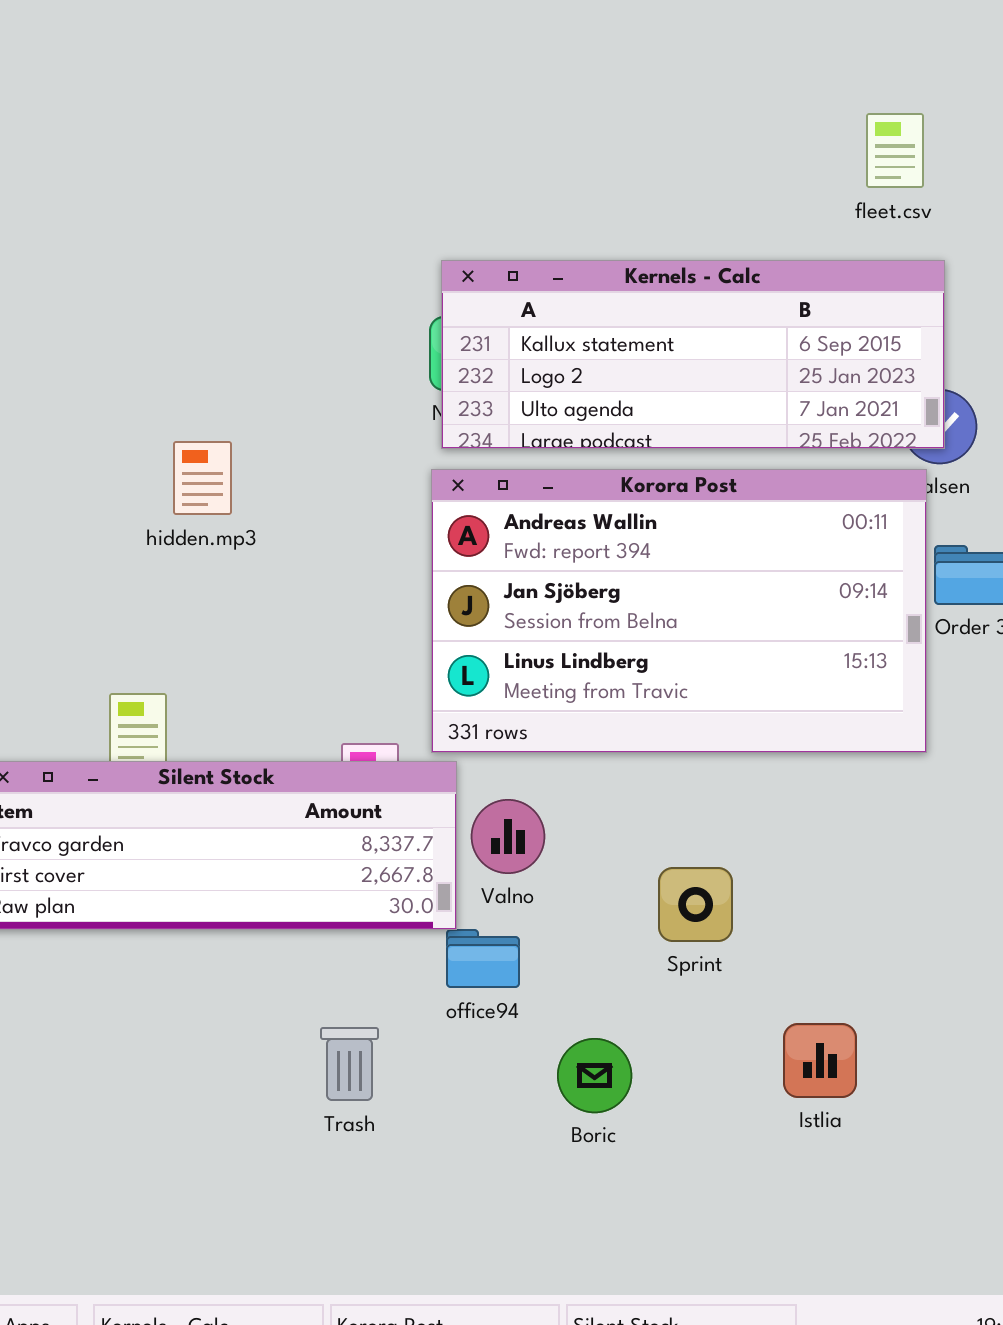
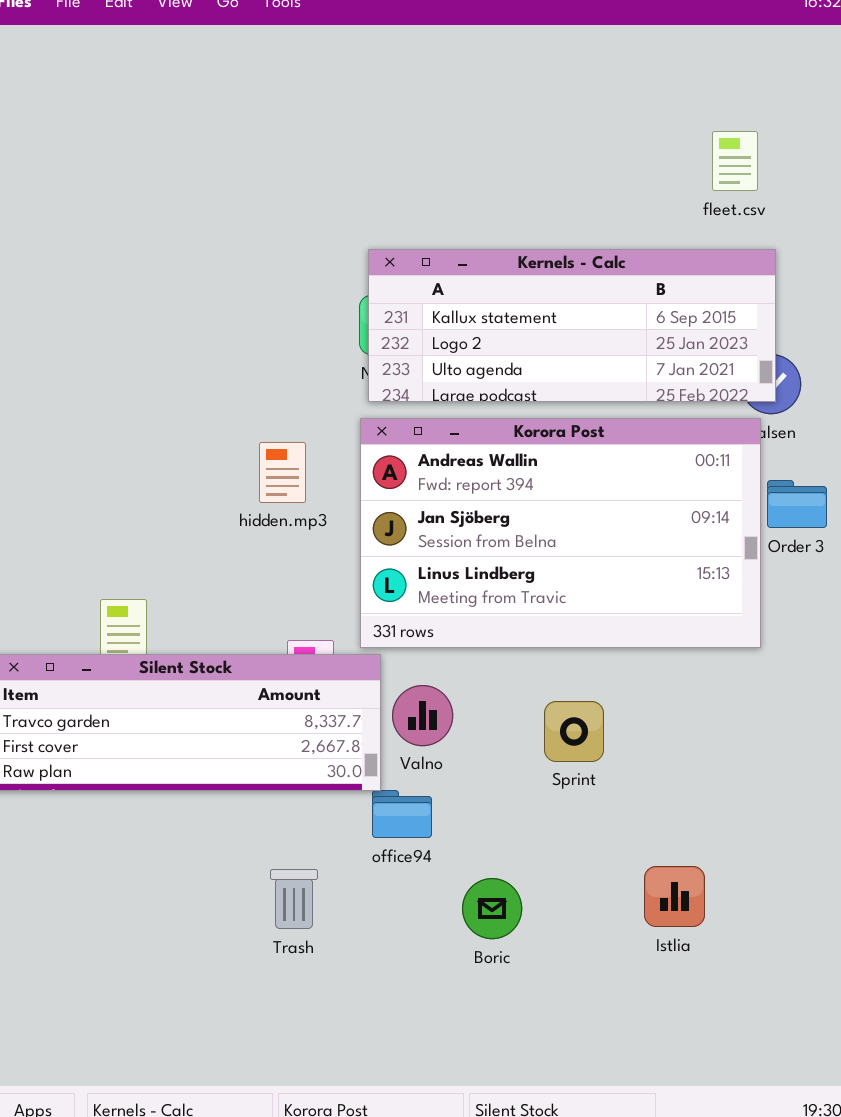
hidden.mp3: [173,441,232,515] -> [259,442,306,503], moved
Sprint: [658,867,733,942] -> [544,701,604,762], moved

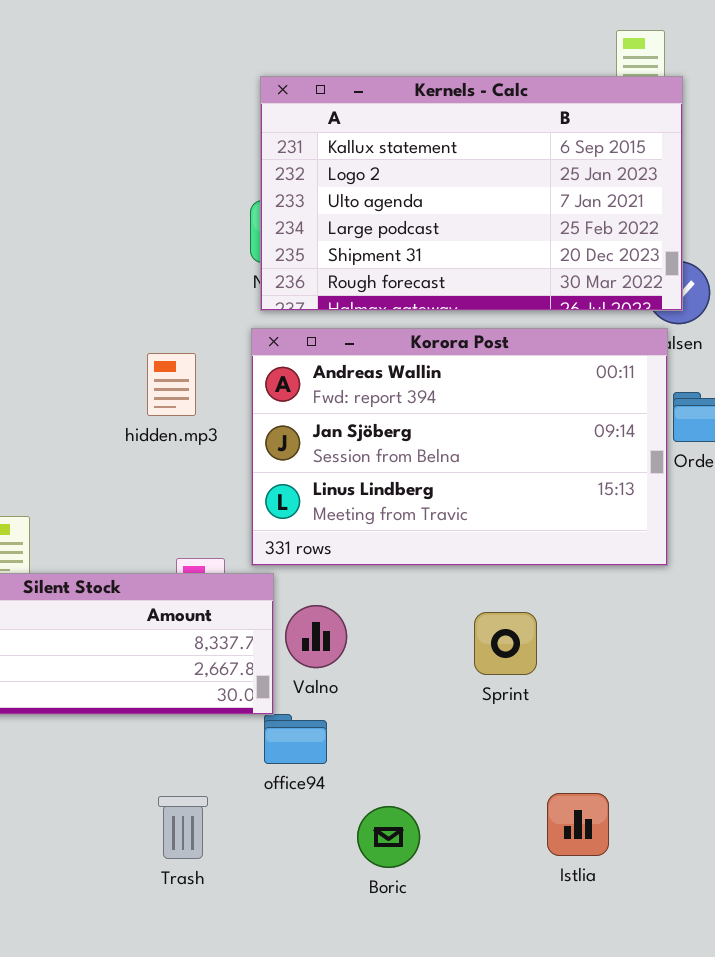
Kernels - Calc: [368,249,776,402] -> [260,76,683,311], resized
Sprint: [544,701,604,762] -> [474,612,537,675], moved

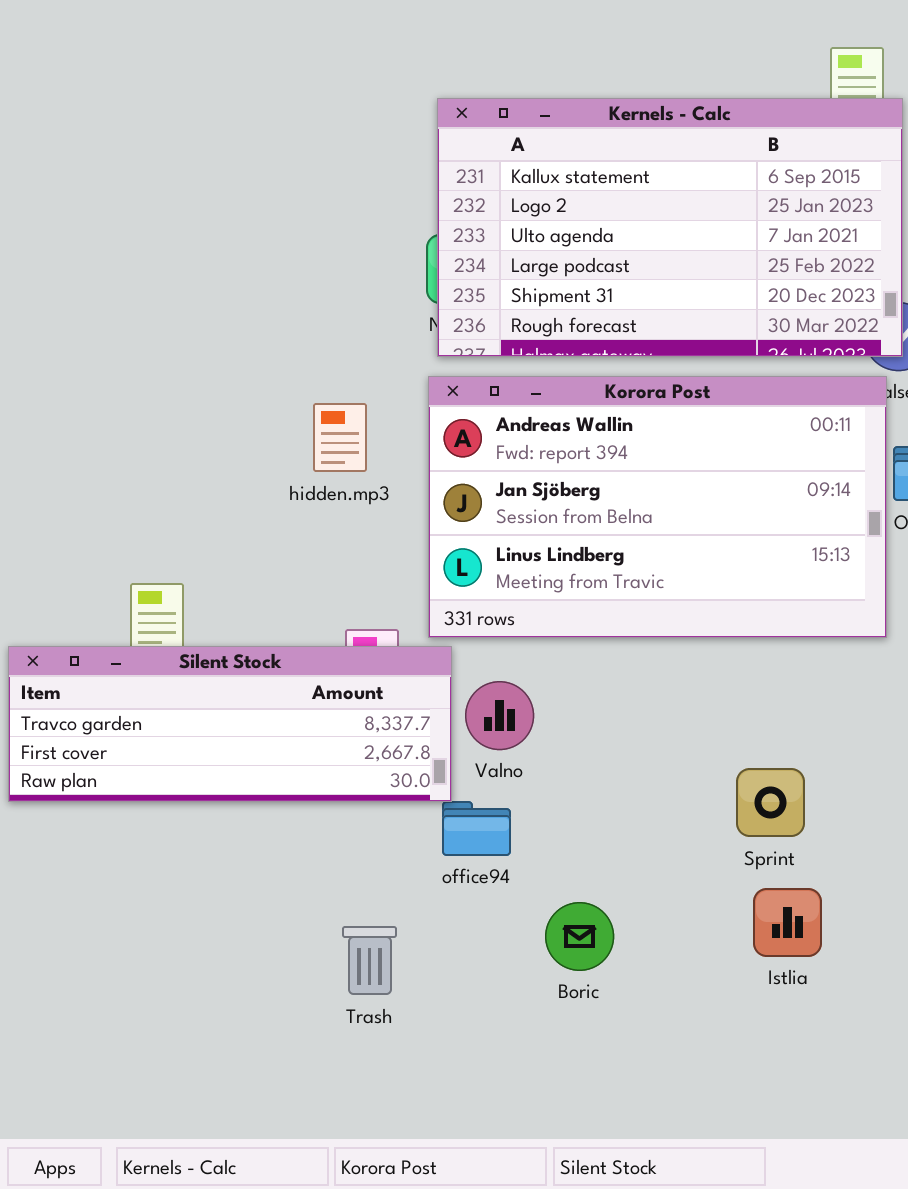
Sprint: [474,612,537,675] -> [736,768,805,837], moved
Trash: [158,796,208,859] -> [342,926,397,995], moved

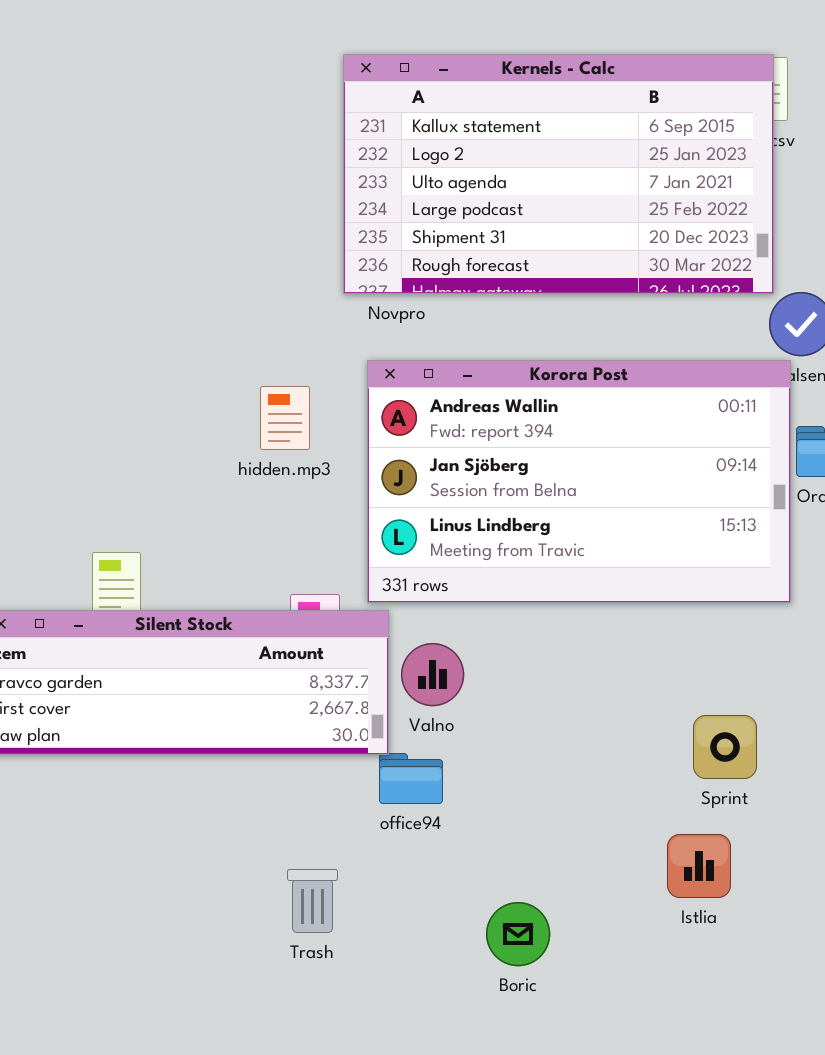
Kernels - Calc: [437,98,903,357] -> [343,54,774,294], moved
Sprint: [736,768,805,837] -> [693,715,757,779], moved
Boric: [545,902,614,971] -> [486,902,550,966], moved

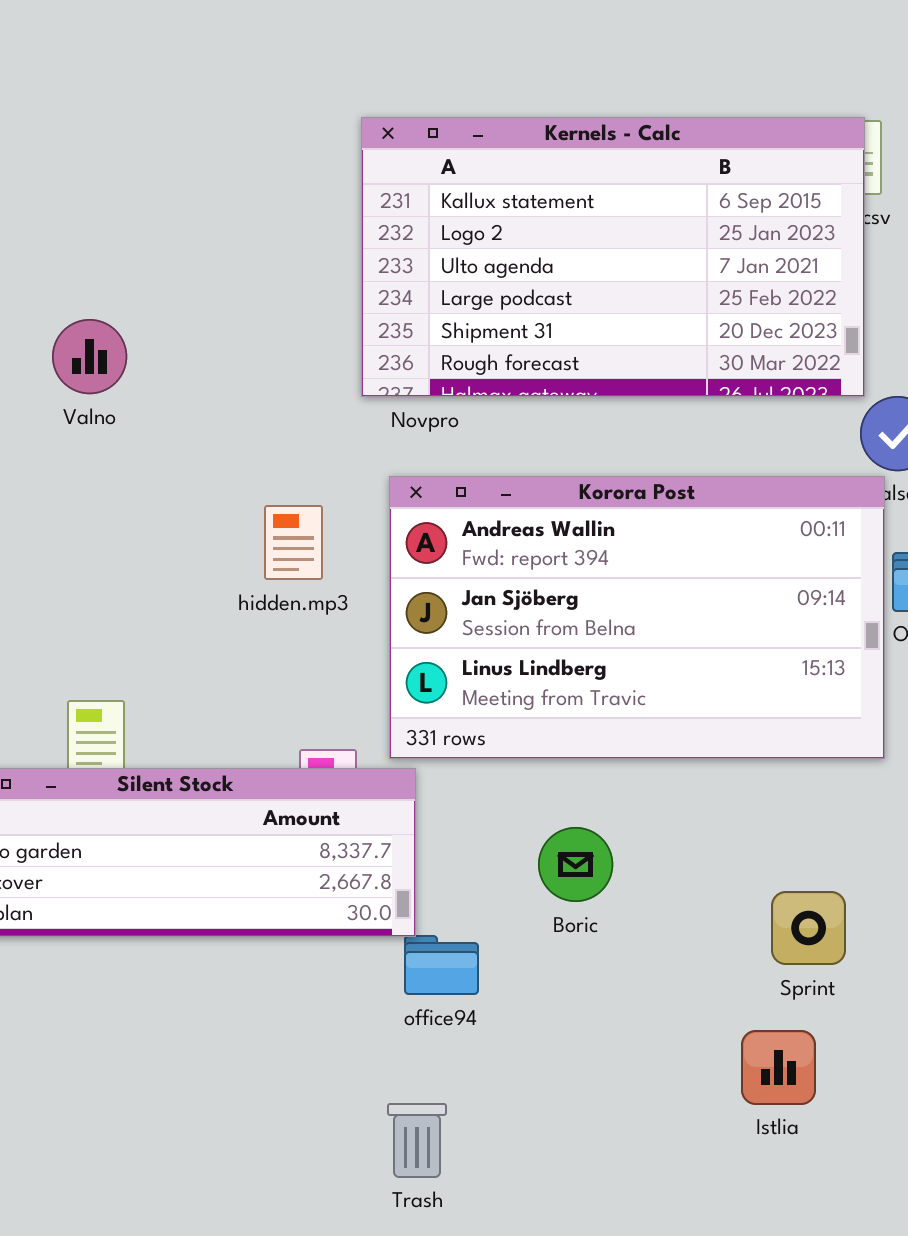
Valno: [401,643,464,706] -> [52,319,127,394], moved
Trash: [287,869,338,933] -> [387,1103,447,1178], moved
Boric: [486,902,550,966] -> [538,827,613,902], moved

